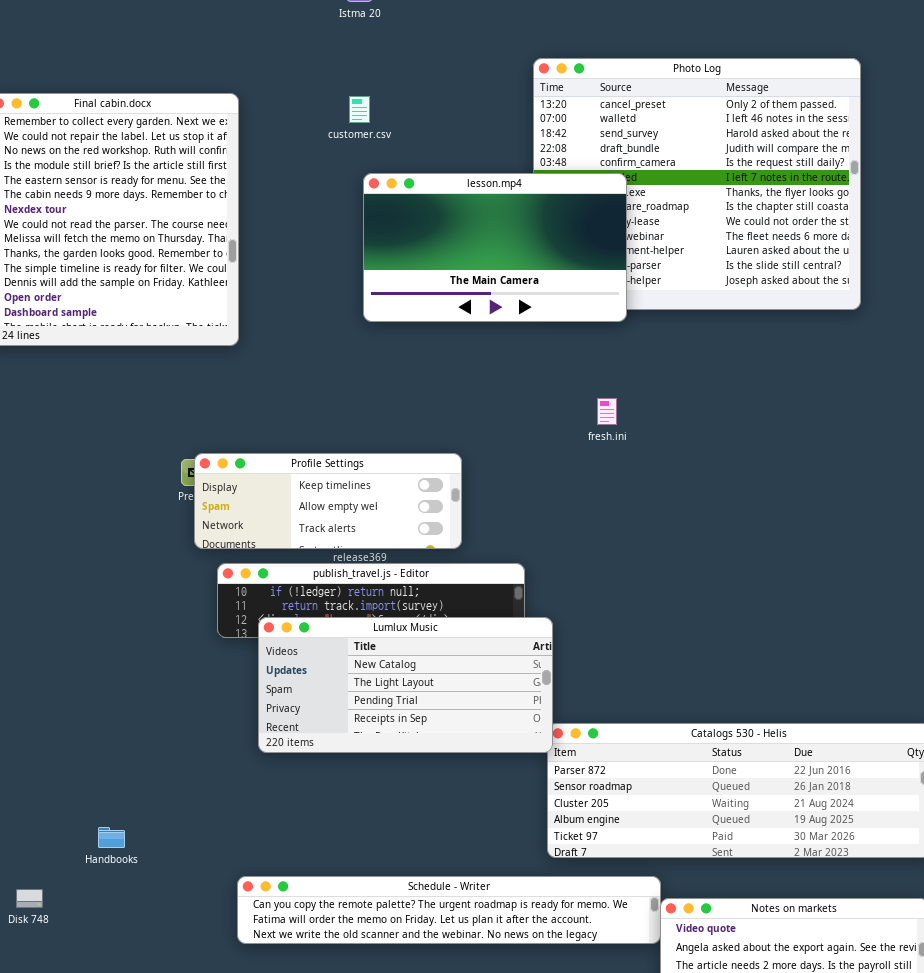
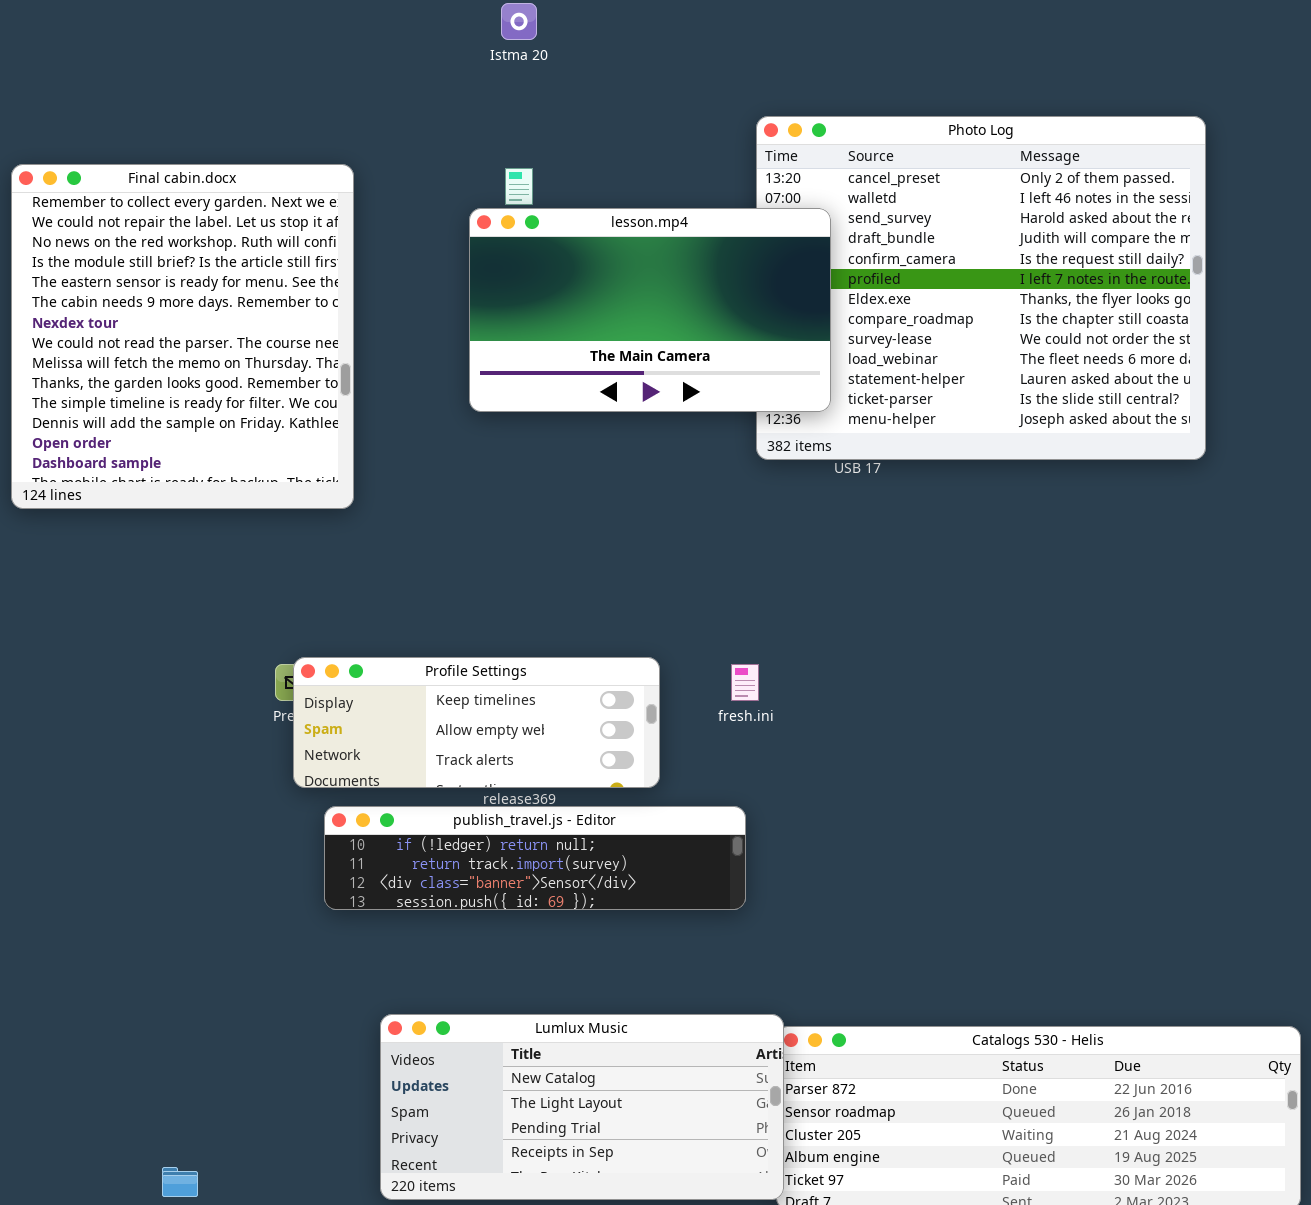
lesson.mp4: [363,173,627,322] -> [469,208,831,412], moved
fresh.ini: [597,398,617,425] -> [731,664,759,701], moved
Lumlux Music: [258,617,553,753] -> [380,1014,784,1200], moved

